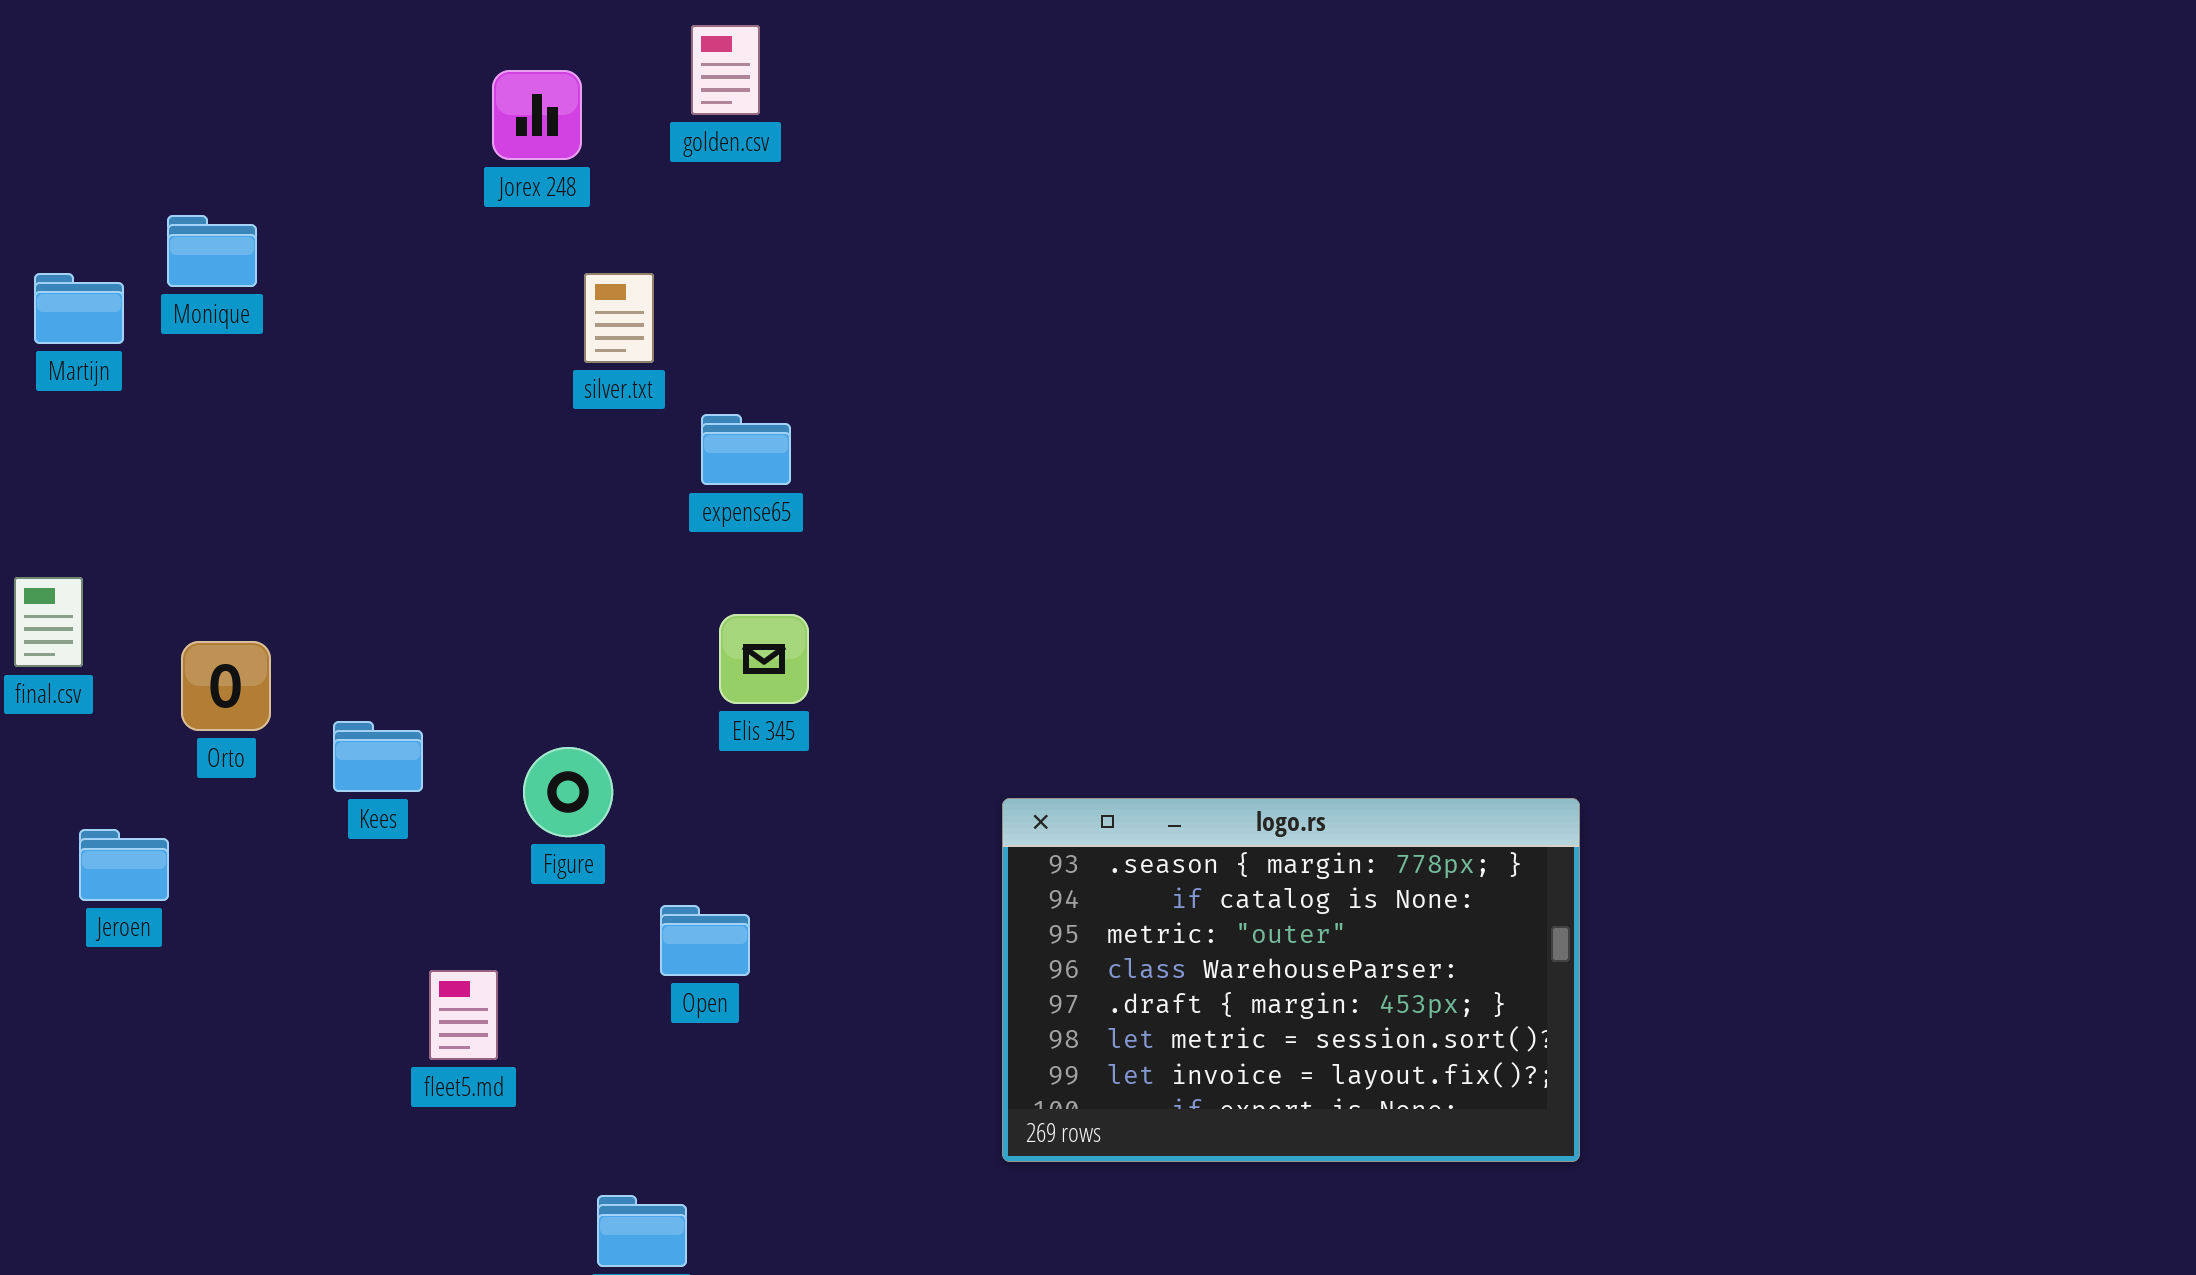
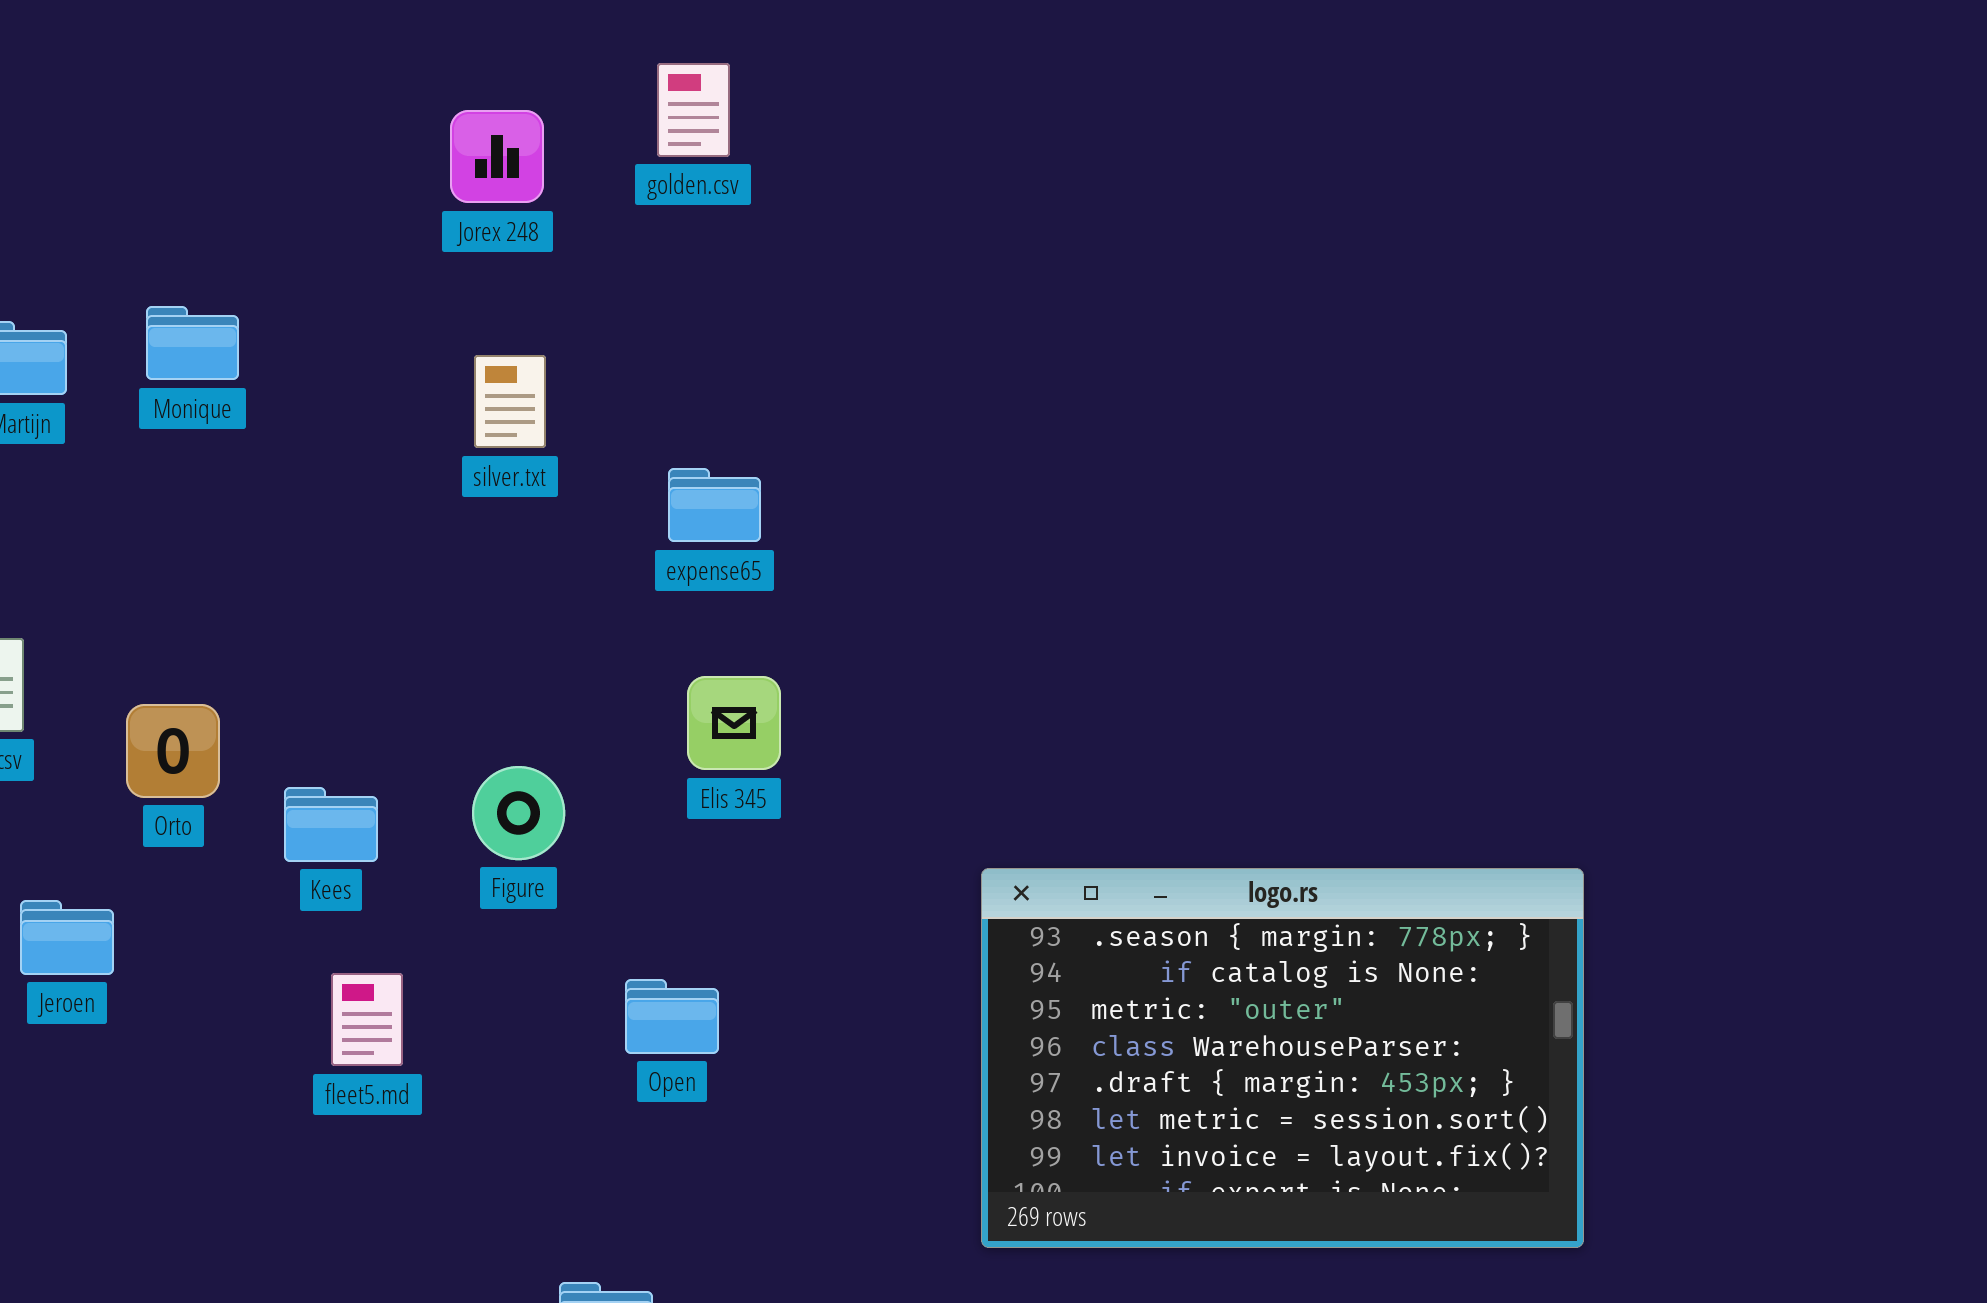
Monique: [167,215,257,287] -> [146,306,239,380], moved
silver.txt: [584,273,654,363] -> [474,355,546,448], moved
Figure: [523,747,613,837] -> [472,766,565,860], moved
fleet5.md: [429,970,498,1060] -> [331,973,403,1066], moved

